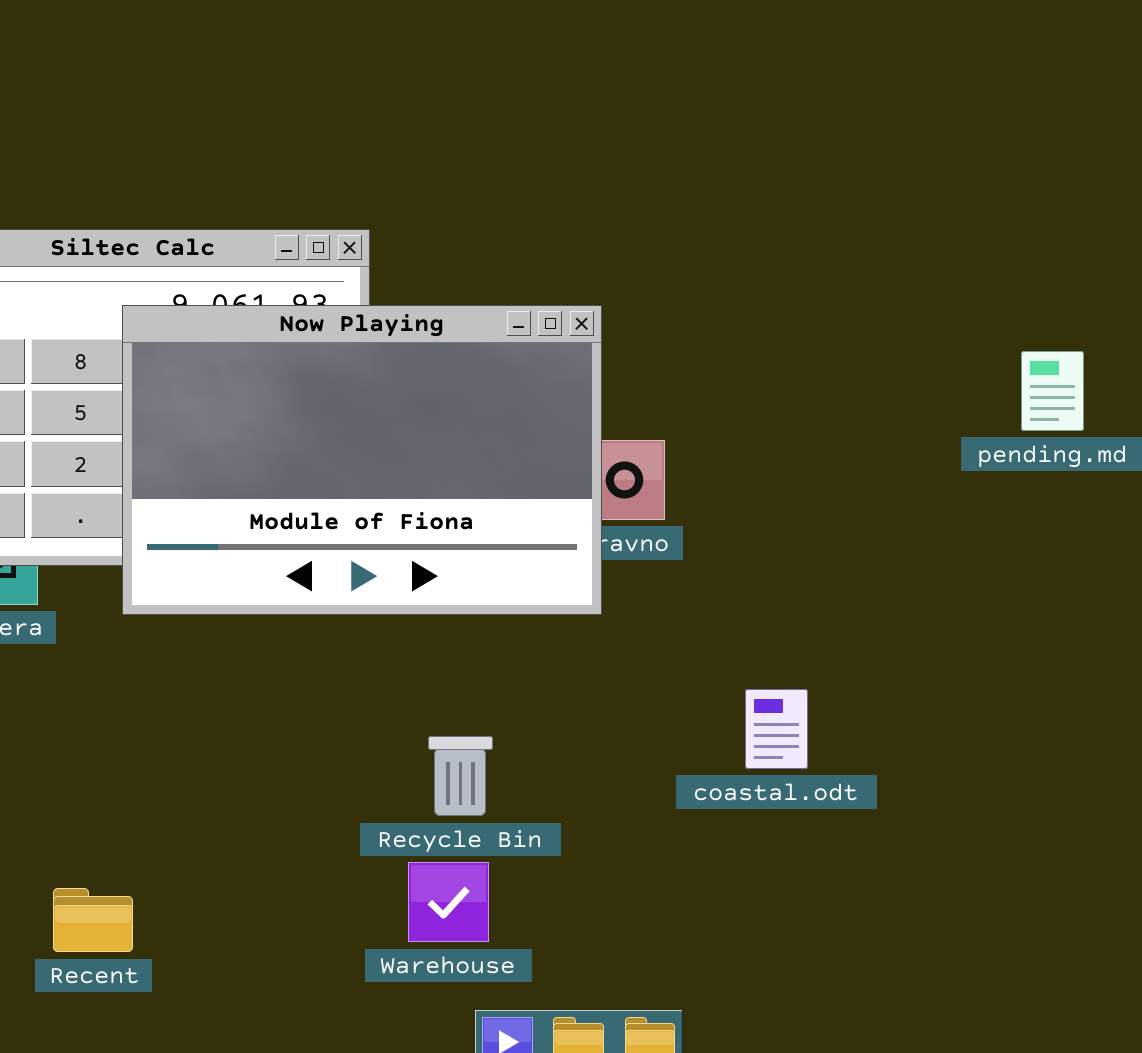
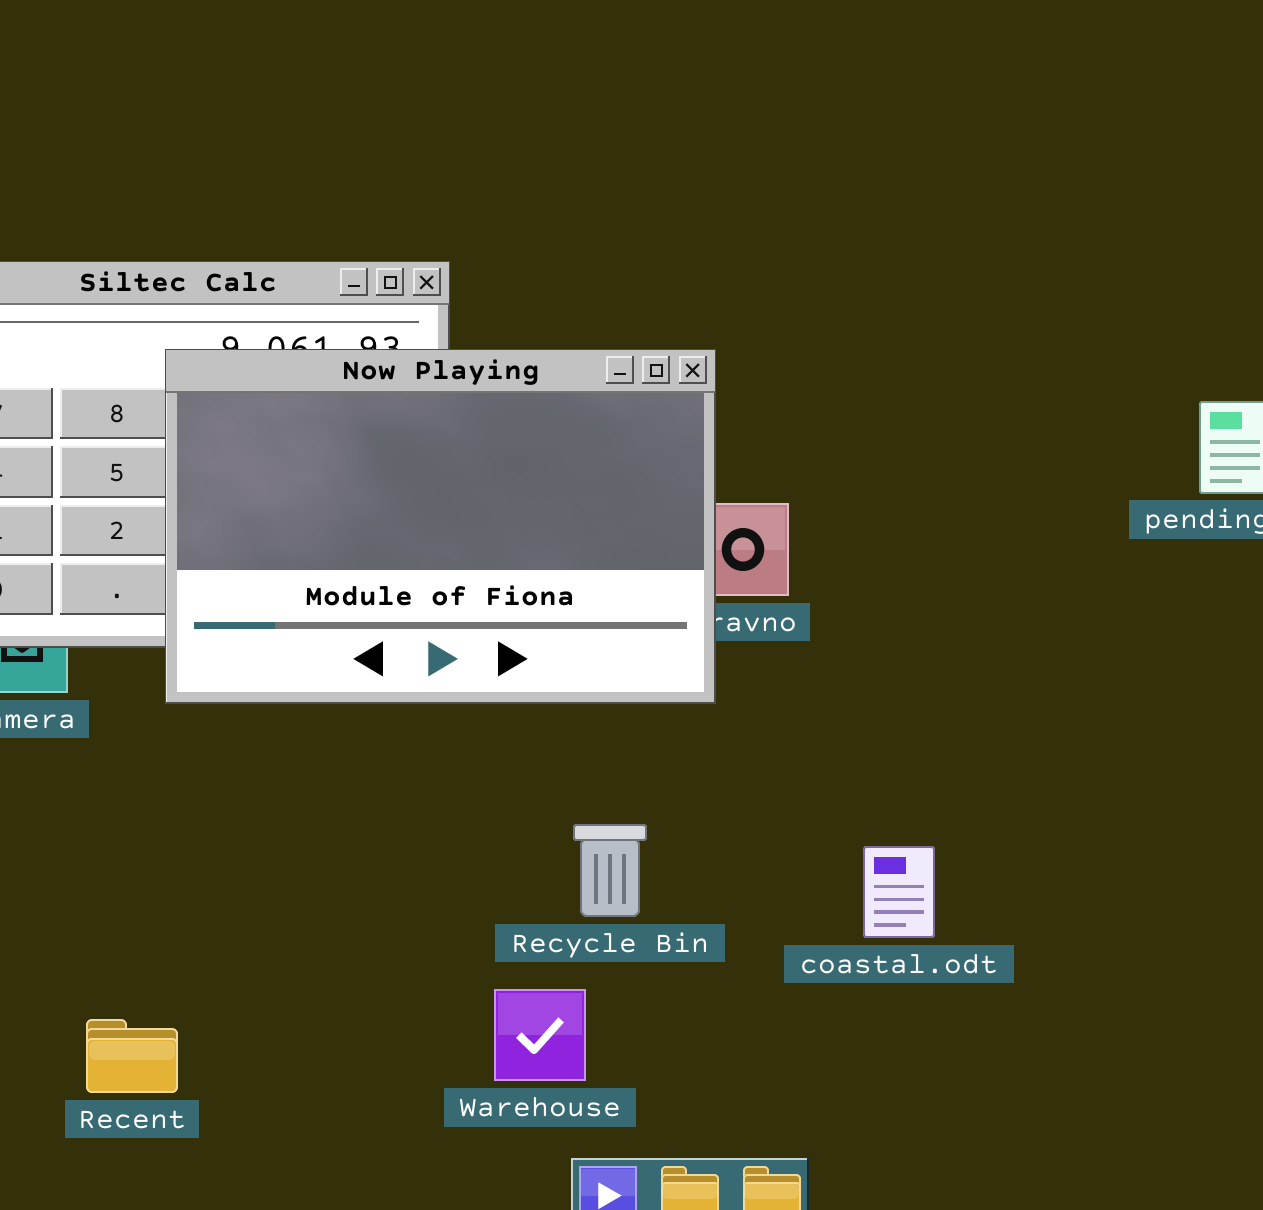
coastal.odt: [745,689,808,769] -> [863,846,935,938], moved
Recycle Bin: [428,736,493,816] -> [573,824,647,917], moved

